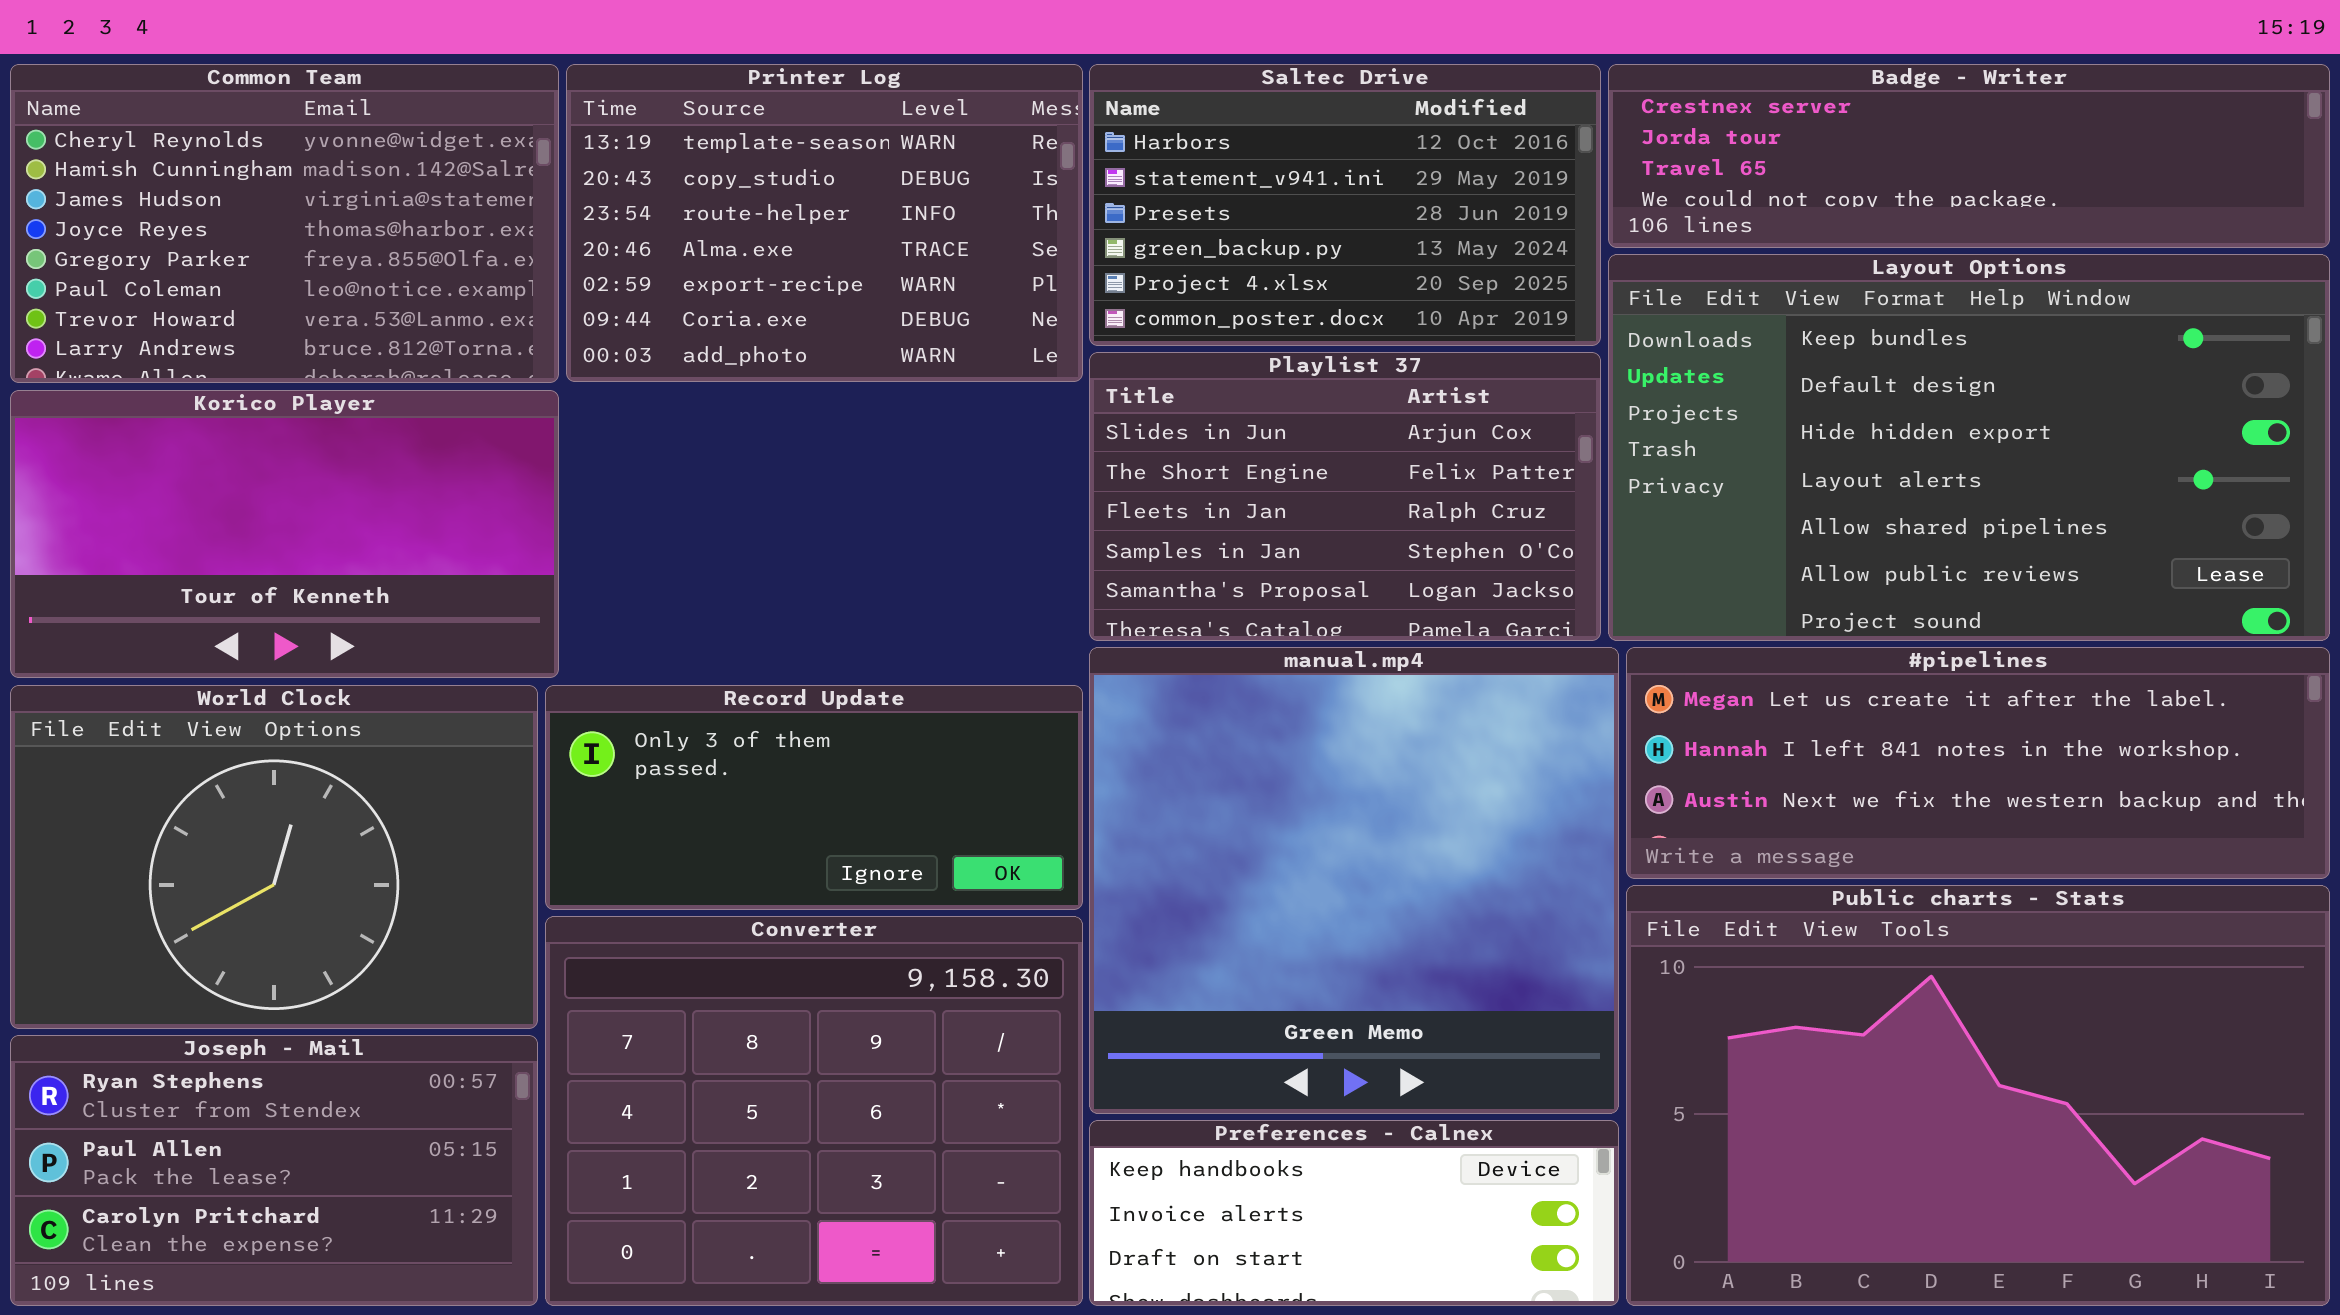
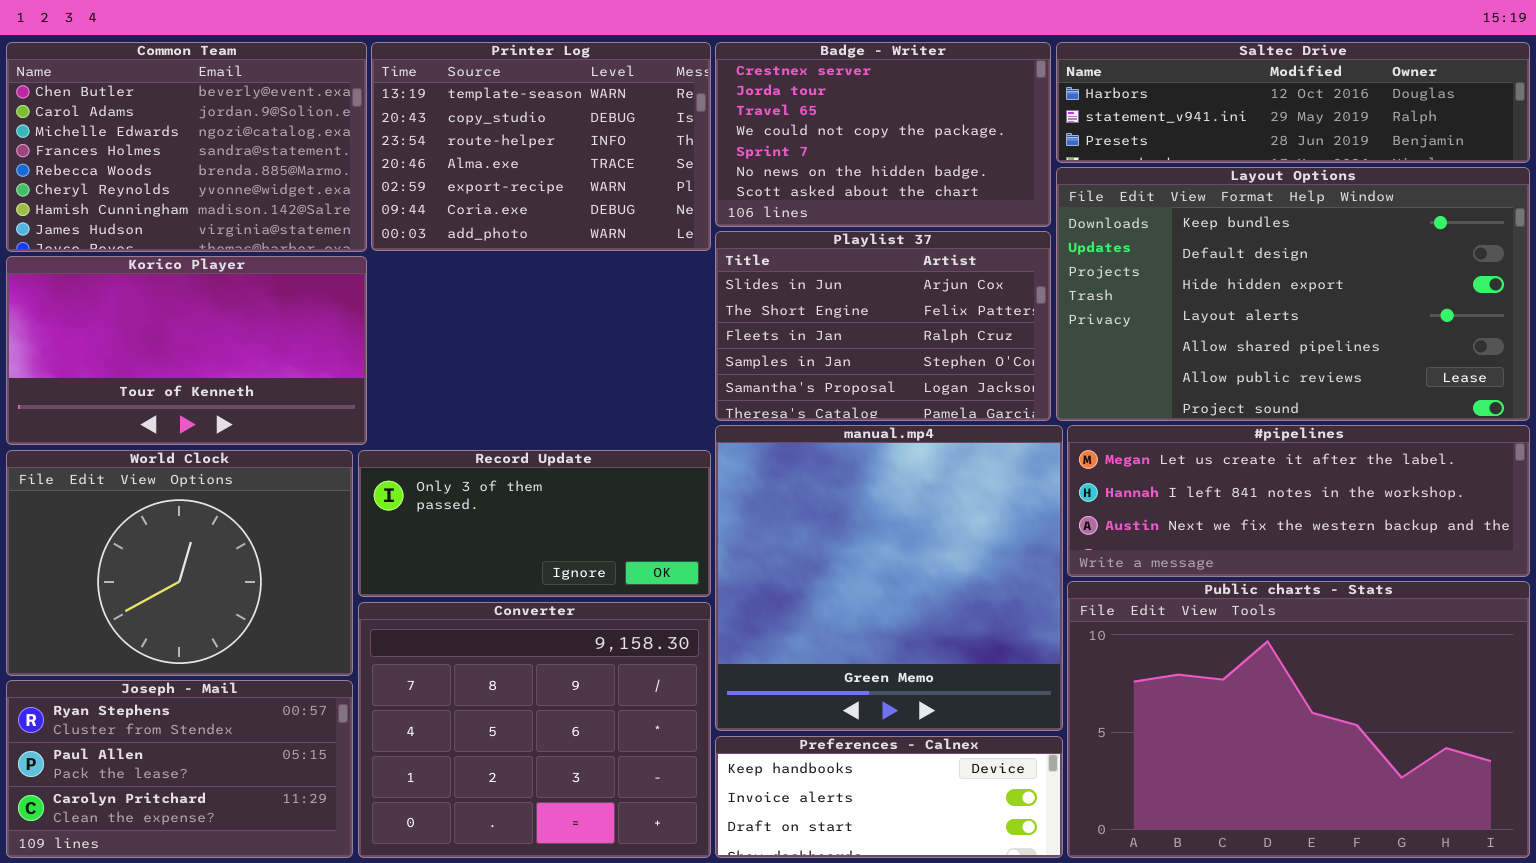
Common Team: [10,64,559,383] -> [6,42,367,252], scrolled up 5 rows
Saltec Drive: [1089,64,1601,346] -> [1056,42,1530,163], moved, resized
Badge - Writer: [1608,64,2330,248] -> [715,42,1051,227], moved, resized

